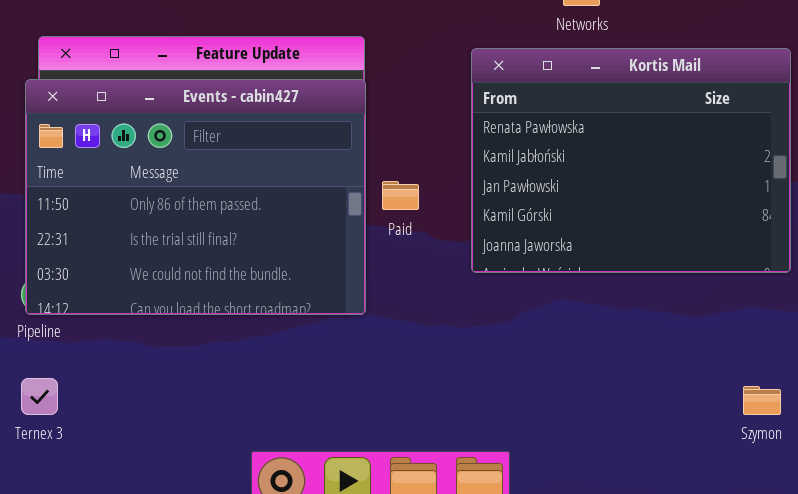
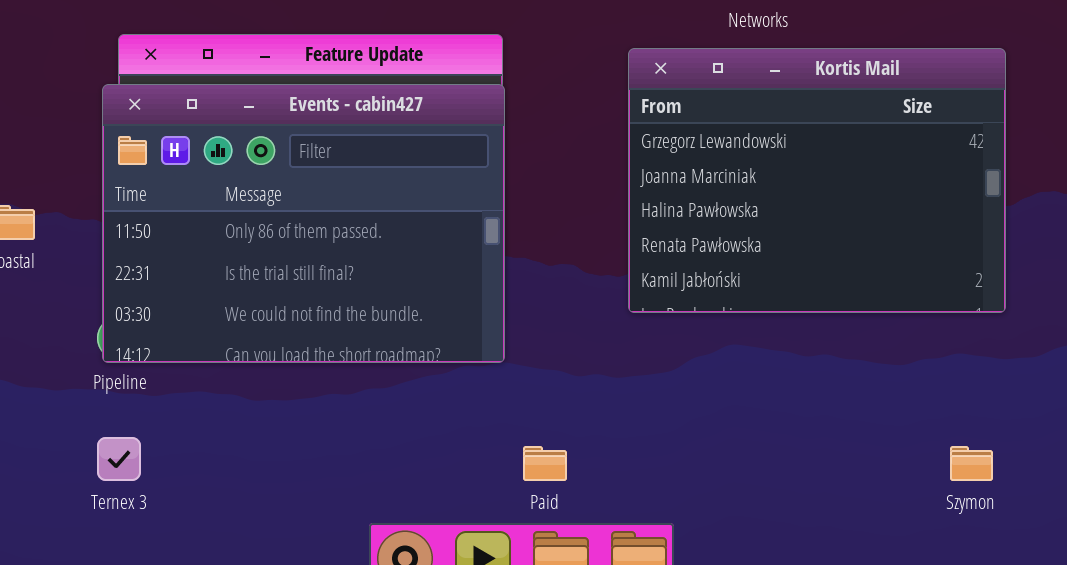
Kortis Mail: [471,48,791,273] -> [628,48,1006,313], scrolled up 3 rows
Paid: [382,181,419,210] -> [523,446,567,481], moved

